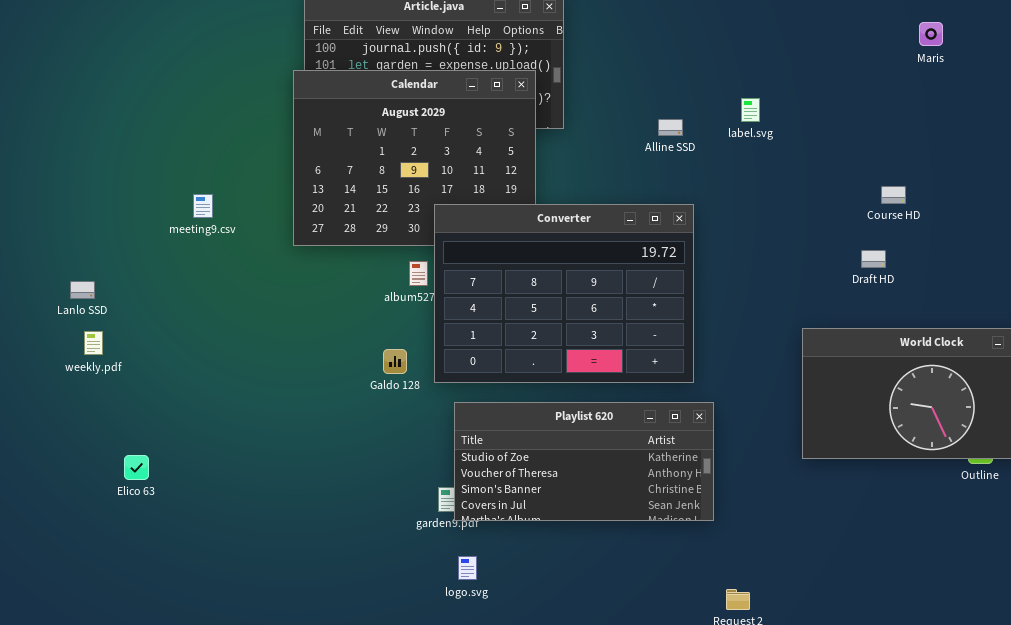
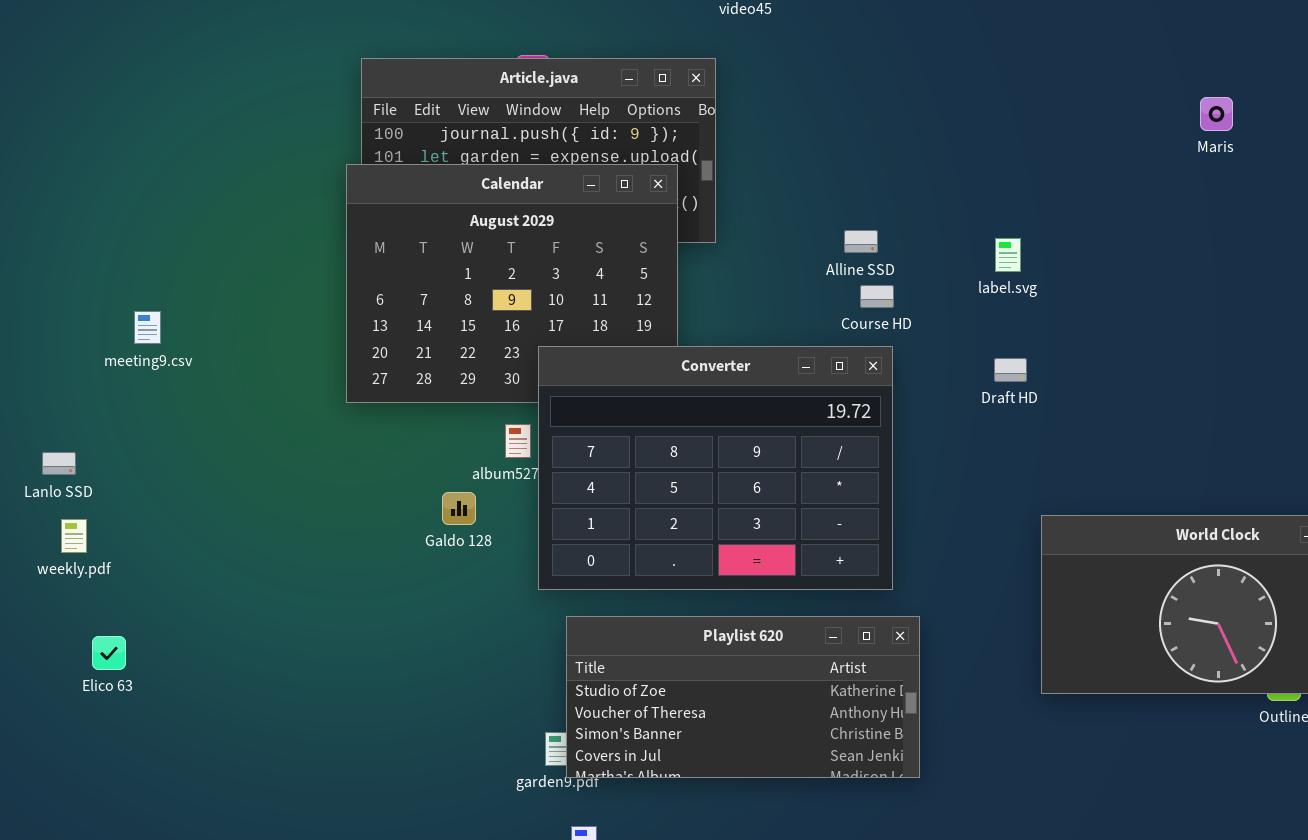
label.svg: [741,98,760,122] -> [995,238,1021,272], moved
Course HD: [881,186,906,204] -> [860,285,894,308], moved
meeting9.csv: [193,194,213,218] -> [134,311,161,344], moved
Draft HD: [861,250,886,268] -> [994,358,1027,382], moved
Galdo 128: [383,349,407,374] -> [442,492,476,525], moved
Elico 63: [124,455,149,480] -> [92,636,126,670], moved

